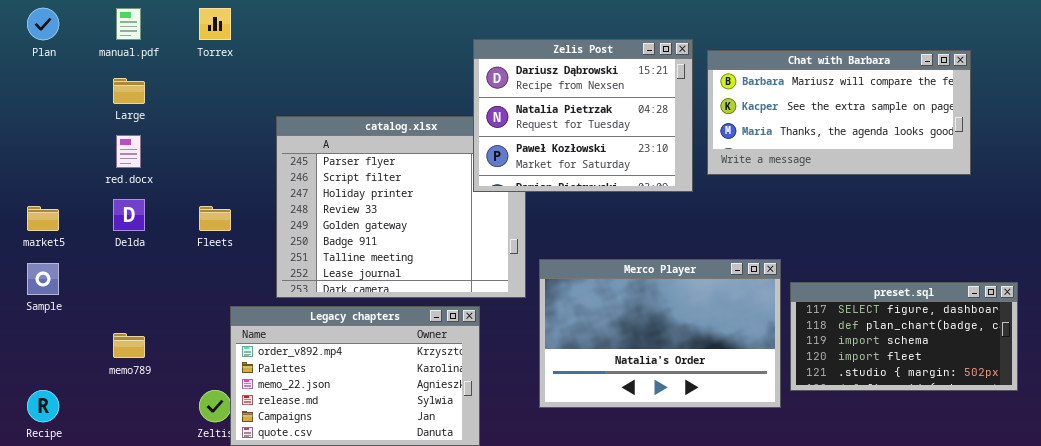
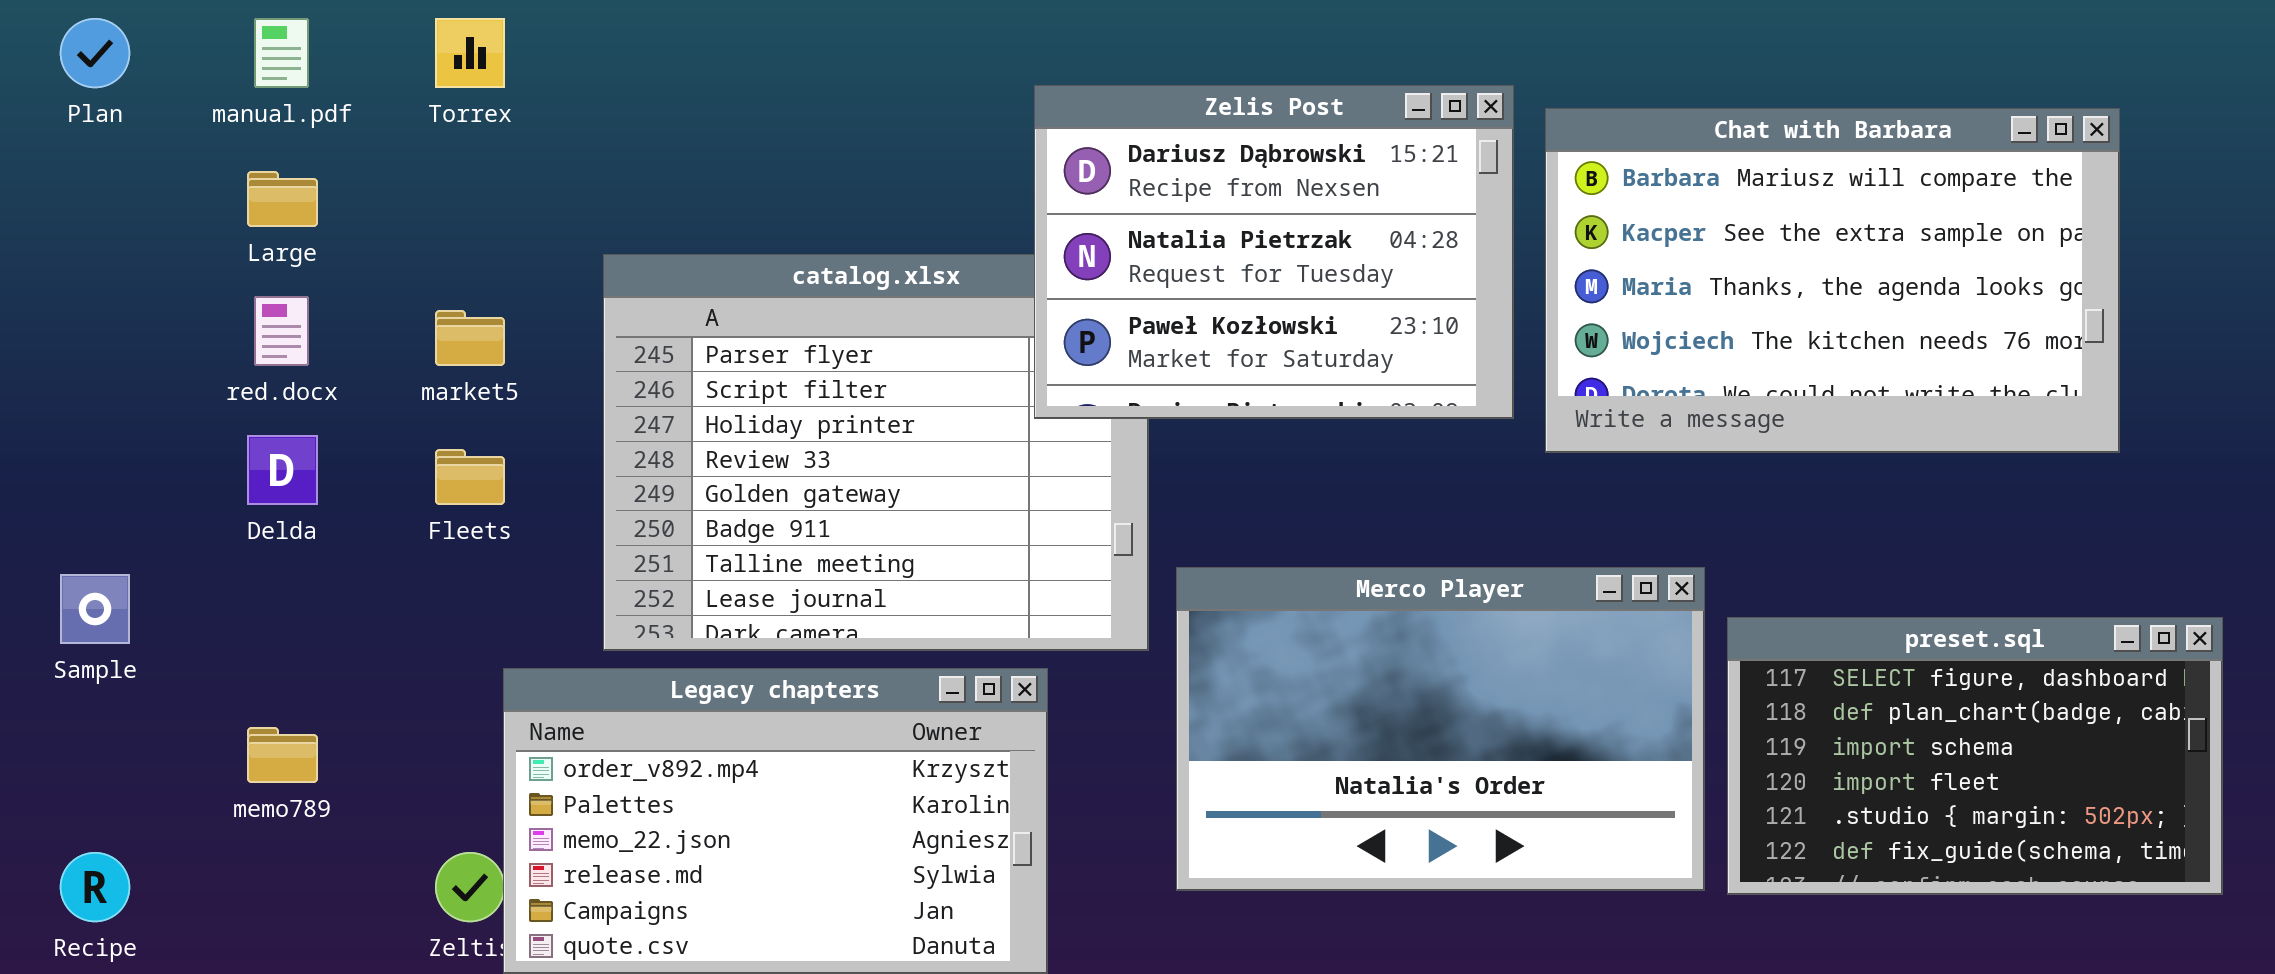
Chat with Barbara: [707,50,971,175] -> [1545,108,2120,453], resized
market5: [27,206,59,231] -> [435,310,505,366], moved
preset.sql: [790,282,1018,391] -> [1727,617,2223,895], resized

